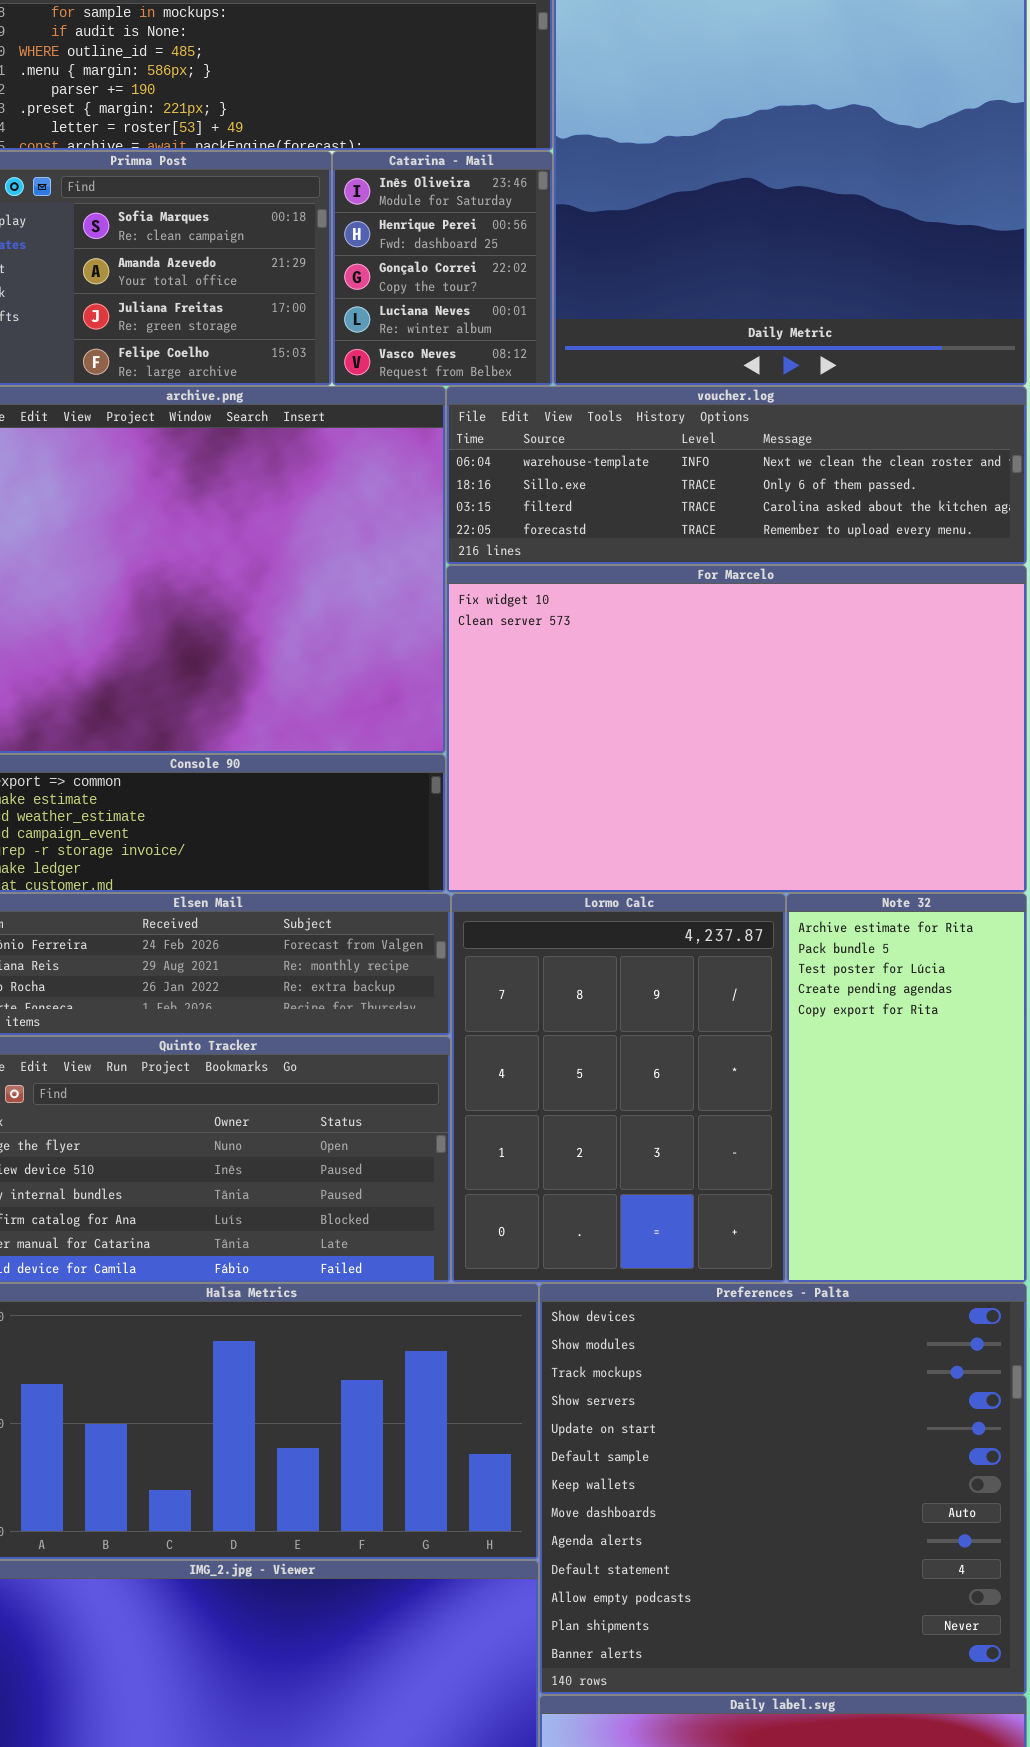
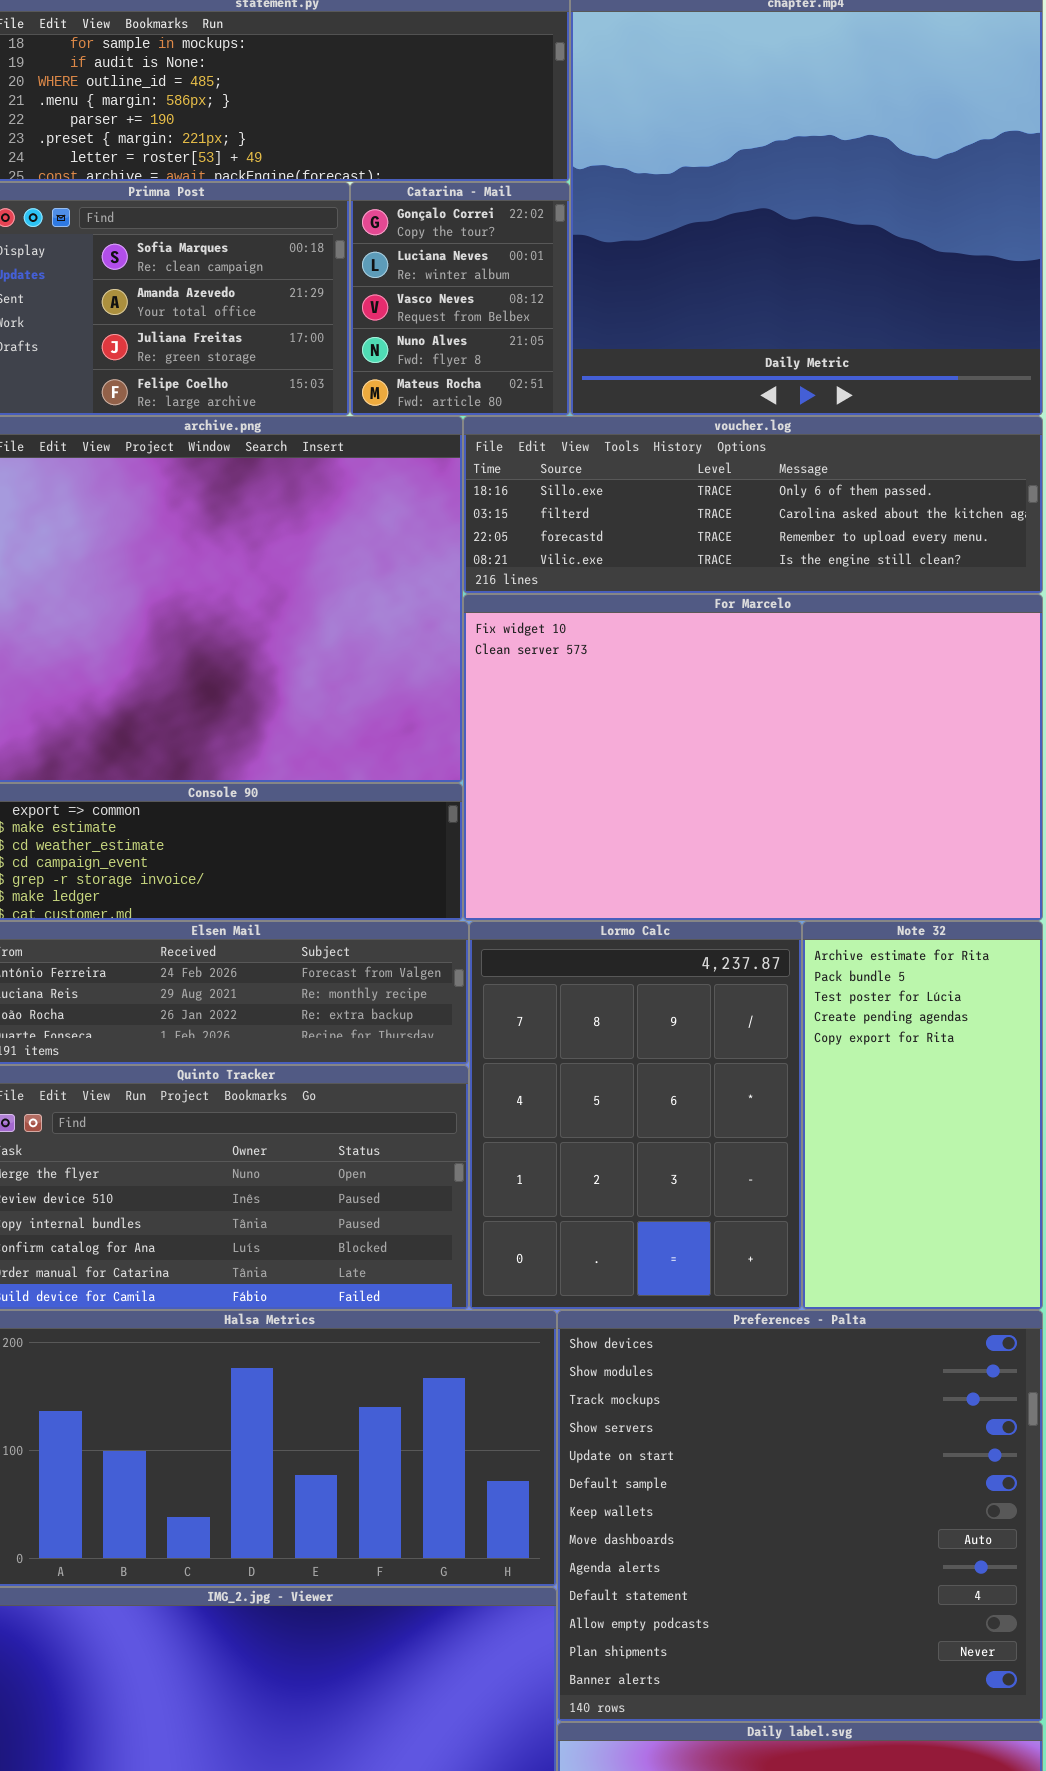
Catarina - Mail: [332,151,553,386] -> [350,182,570,416], scrolled down 2 rows
voucher.log: [446,386,1027,565] -> [463,416,1043,594], scrolled down 1 row

